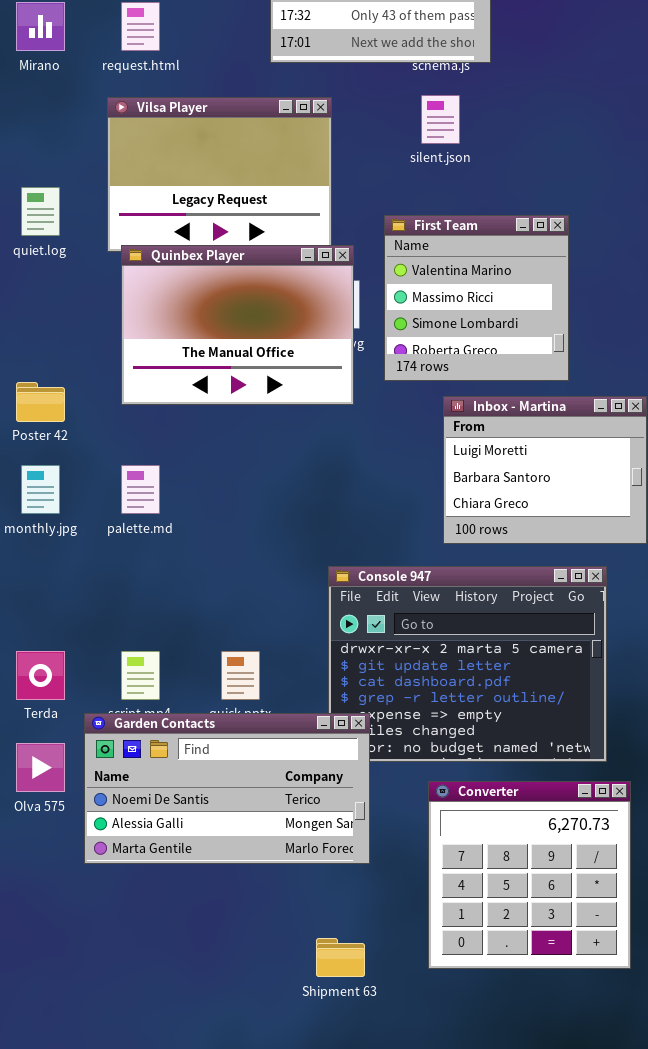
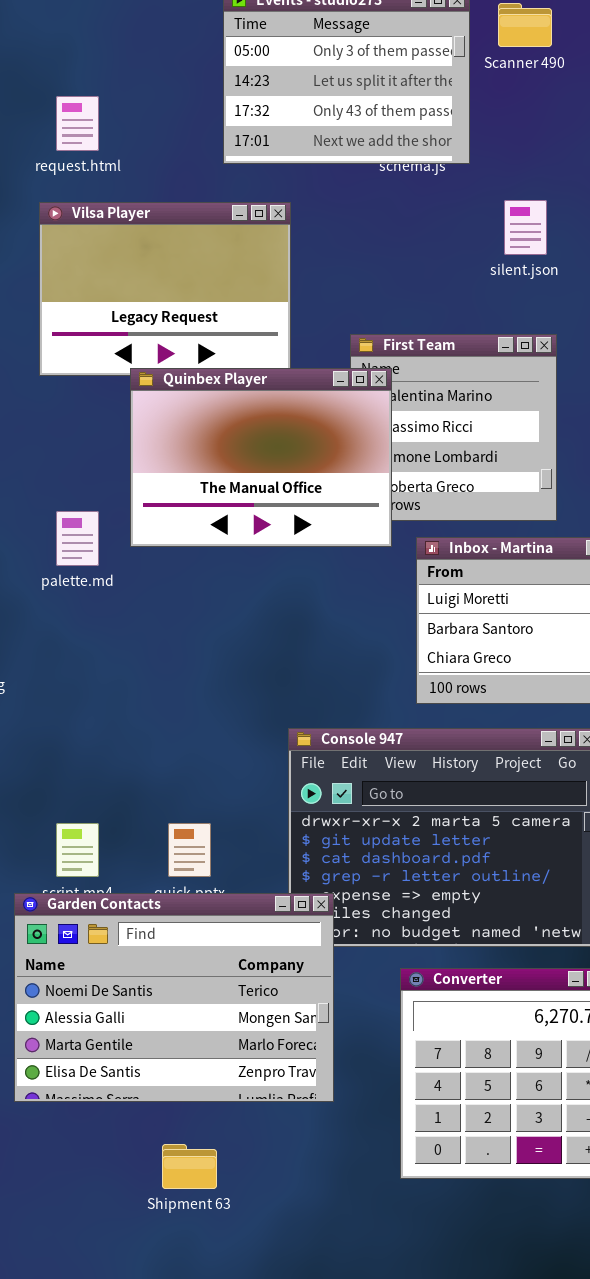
silent.json: [421,95,460,144] -> [504,200,547,255], moved
Quinbex Player: [121,245,354,405] -> [130,368,392,547], moved
palette.md: [121,465,160,514] -> [56,511,99,566], moved
Garden Contacts: [84,713,370,864] -> [14,893,334,1102], resized
Shipment 63: [316,938,365,977] -> [162,1144,217,1189], moved

